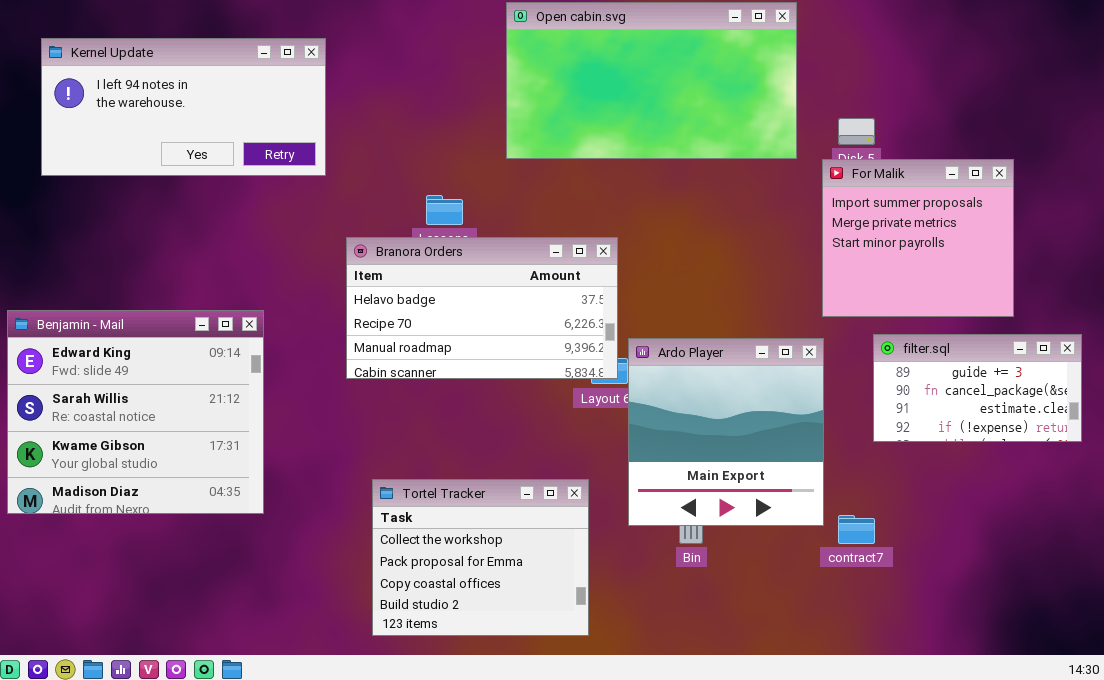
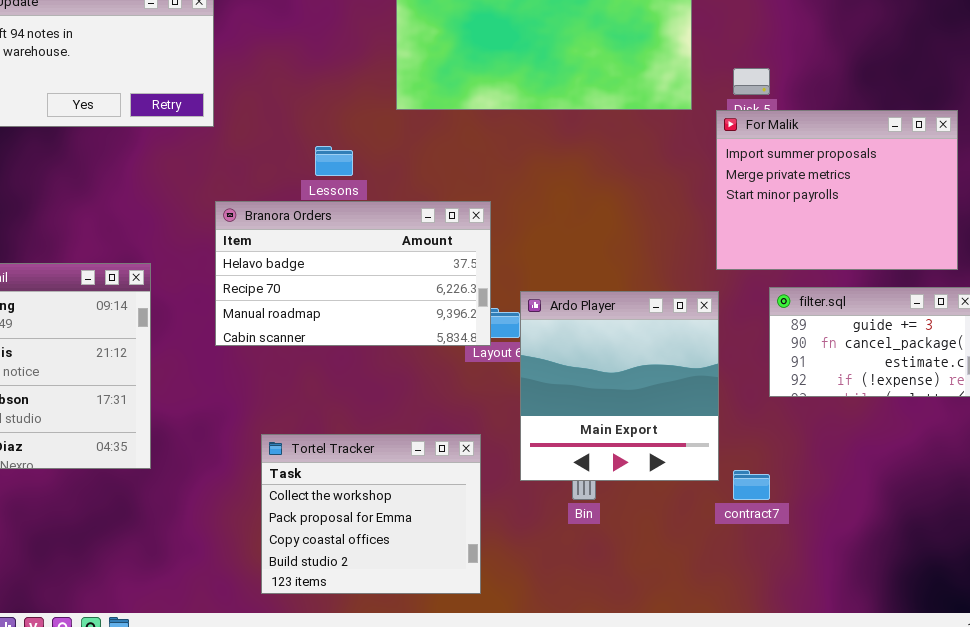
For Malik: [822,159,1014,317] -> [716,110,958,270], resized
Branora Orders: [346,237,618,379] -> [215,201,491,346], moved

